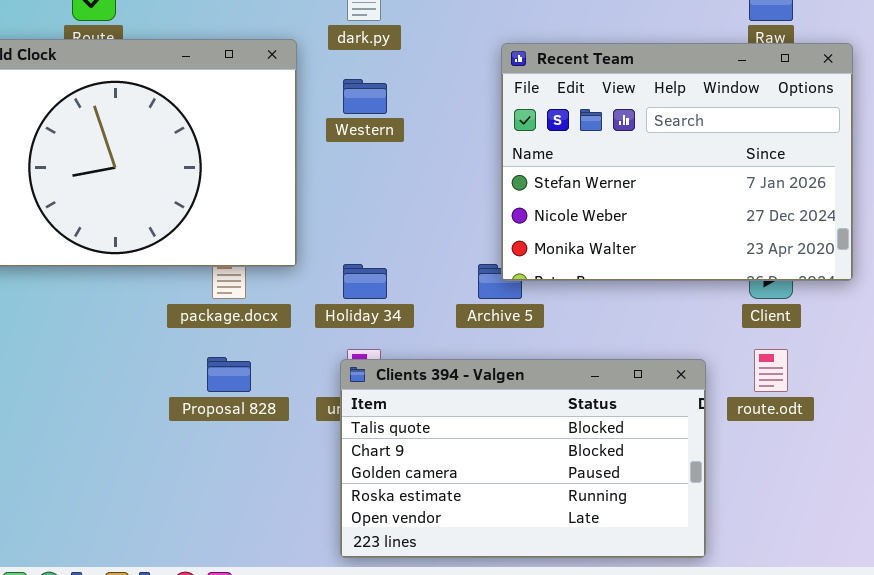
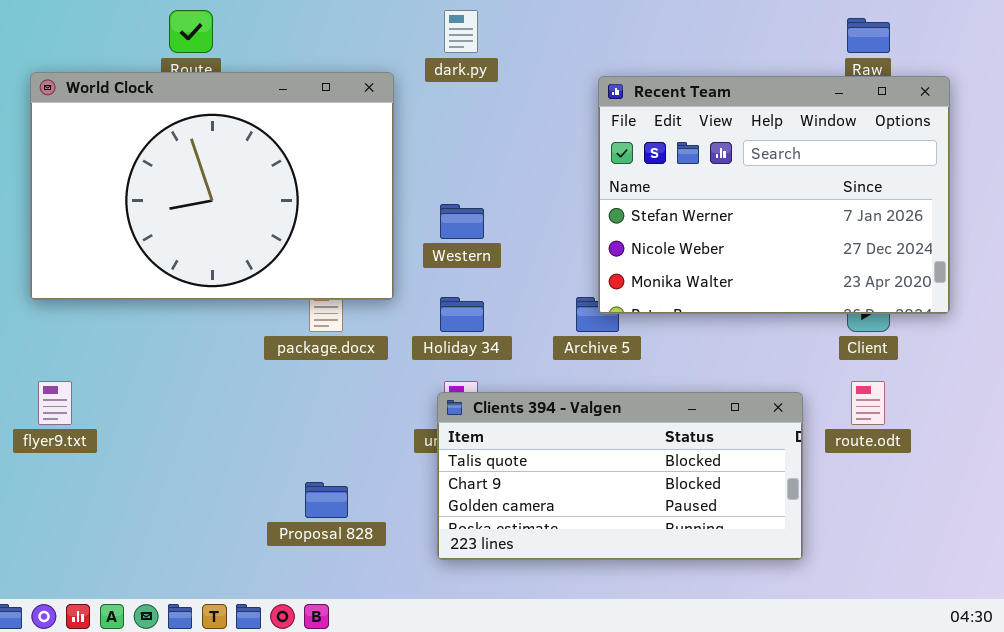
Western: [343,79,387,114] -> [440,204,484,239], moved
Proposal 828: [207,357,251,392] -> [305,482,348,518], moved
Clients 394 - Valgen: [340,359,706,558] -> [437,392,803,560], resized

